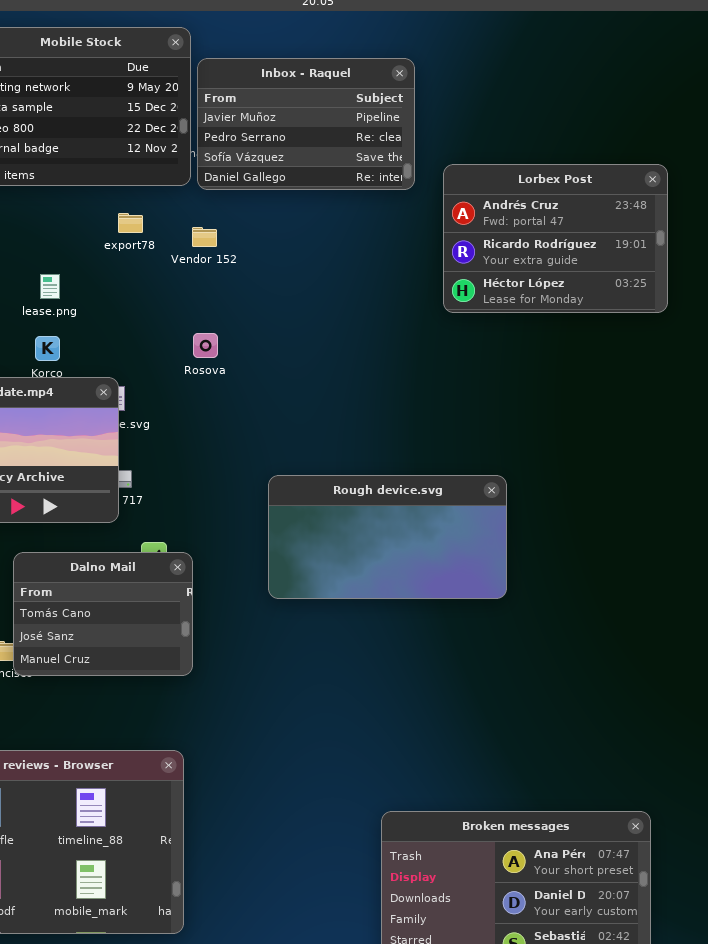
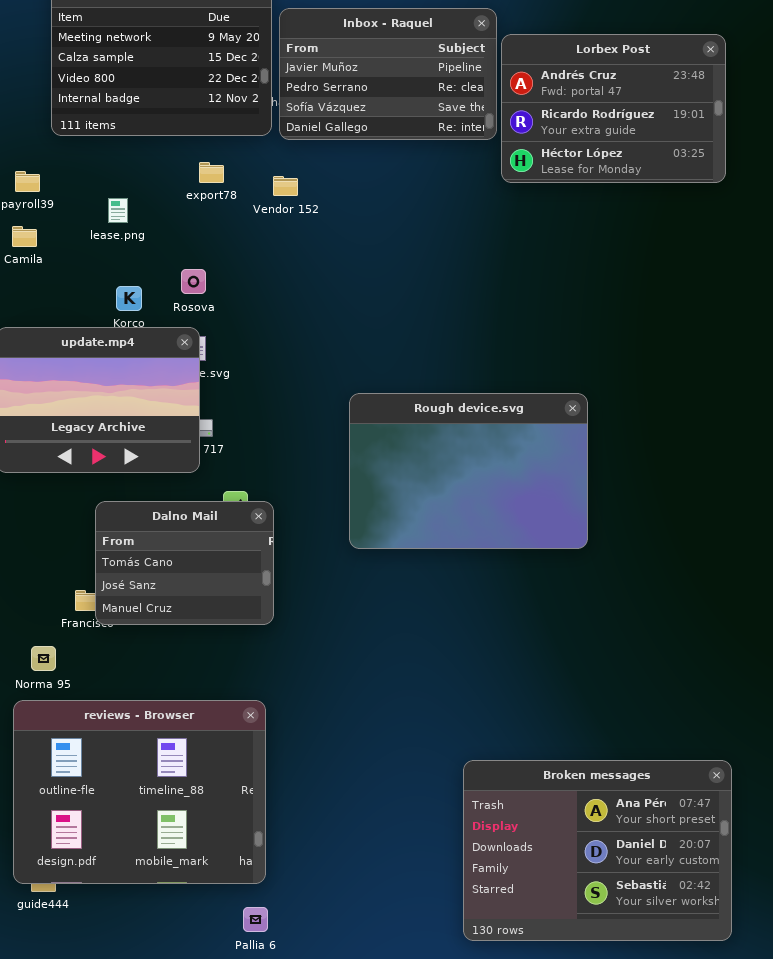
Lorbex Post: [443,164,668,313] -> [501,34,726,183], moved
lease.png: [40,274,60,299] -> [108,198,128,223], moved
Rosova: [193,333,218,358] -> [181,269,206,294], moved
Rough device.svg: [268,475,507,599] -> [349,393,588,549], resized

